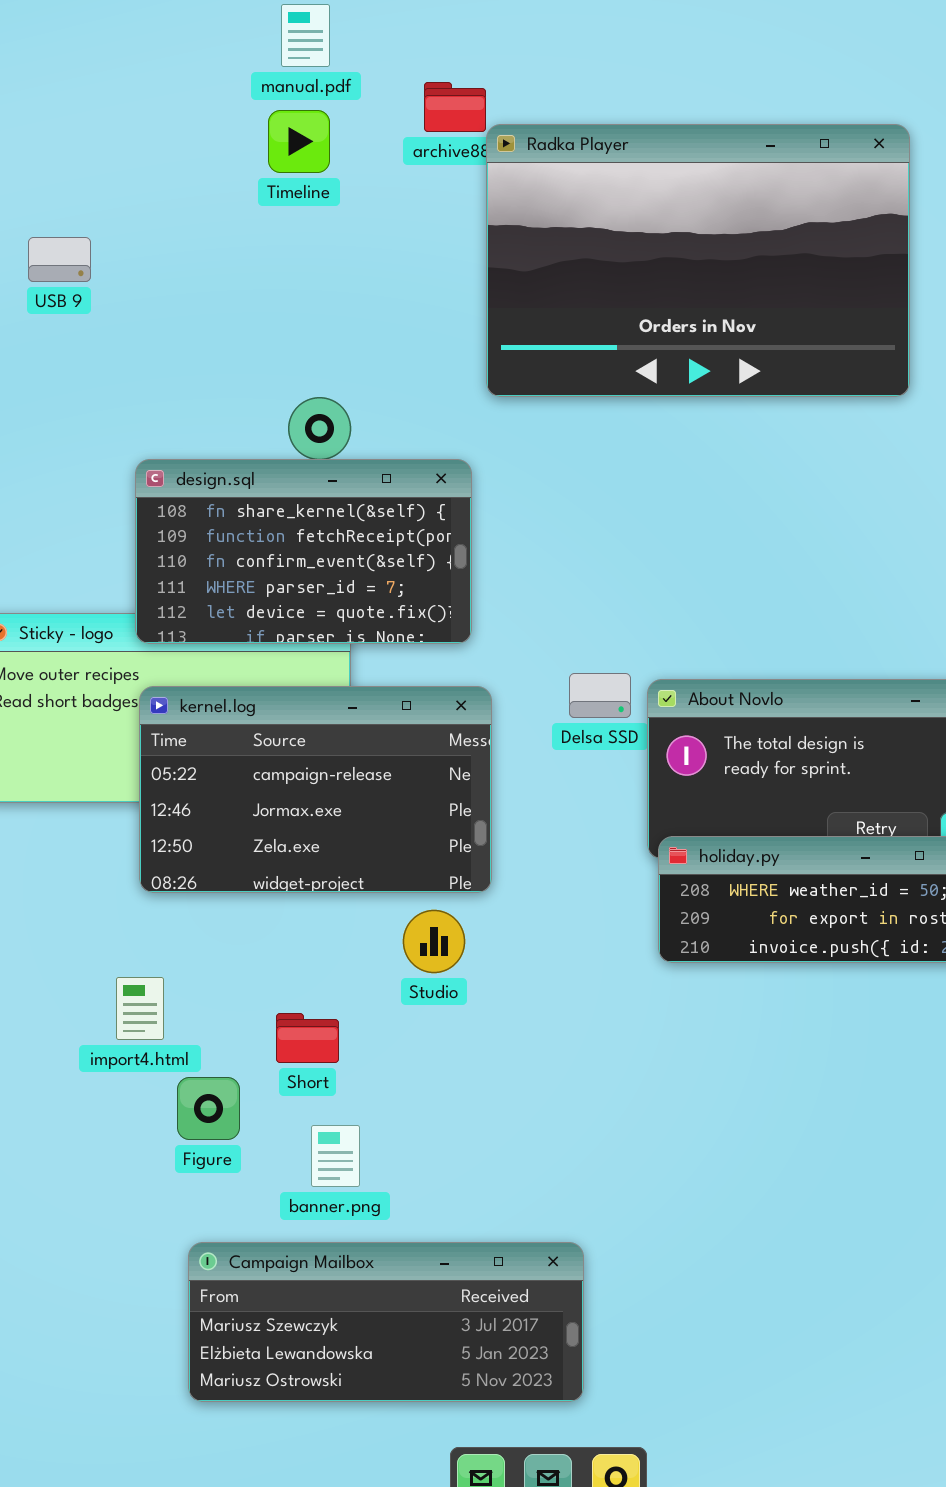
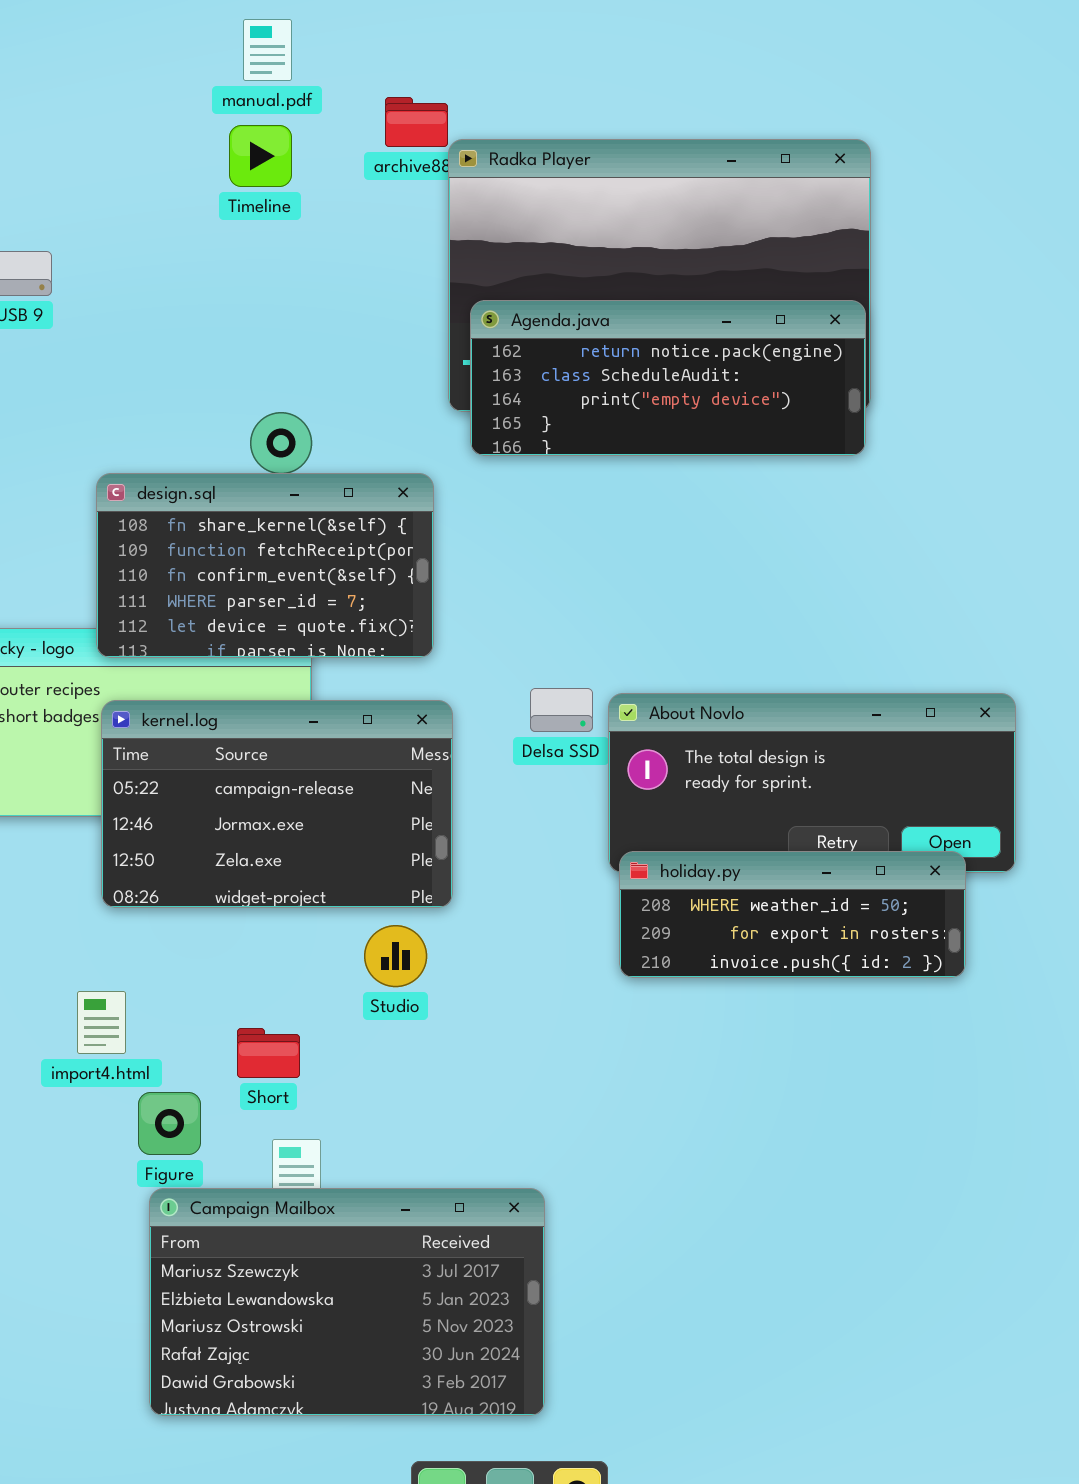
Agenda.java: none -> [470,300,866,456], opened
Campaign Mailbox: [188,1242,584,1402] -> [149,1188,545,1416], resized

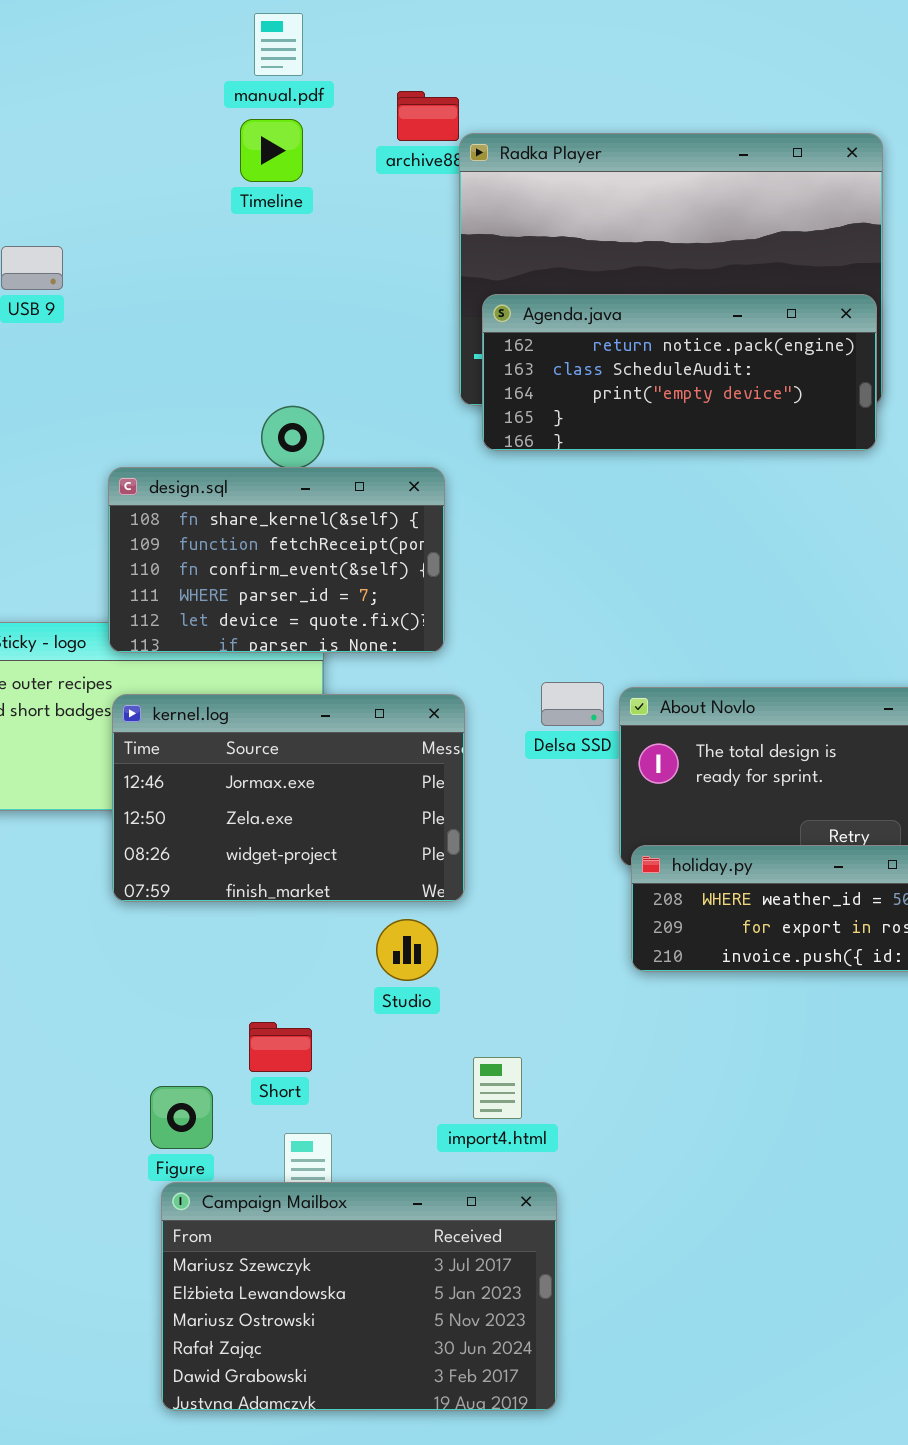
kernel.log: [101,700,453,908] -> [112,694,465,902], scrolled down 1 row
import4.html: [77,991,126,1054] -> [473,1057,522,1119], moved

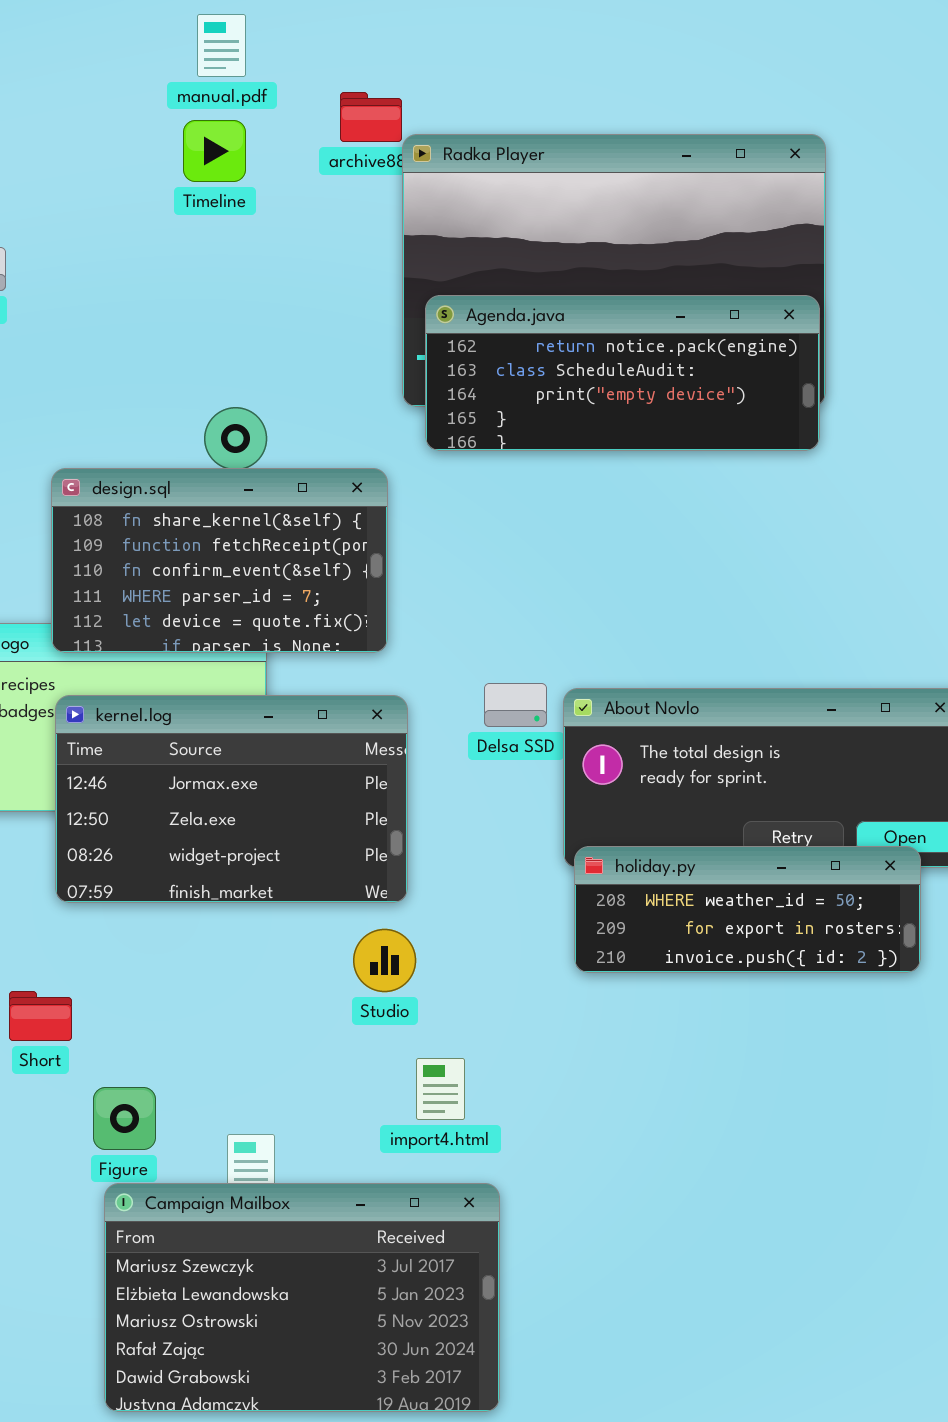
Studio: [376,919,438,981] -> [353,929,416,992], moved
Short: [249,1022,312,1072] -> [9,991,72,1041], moved

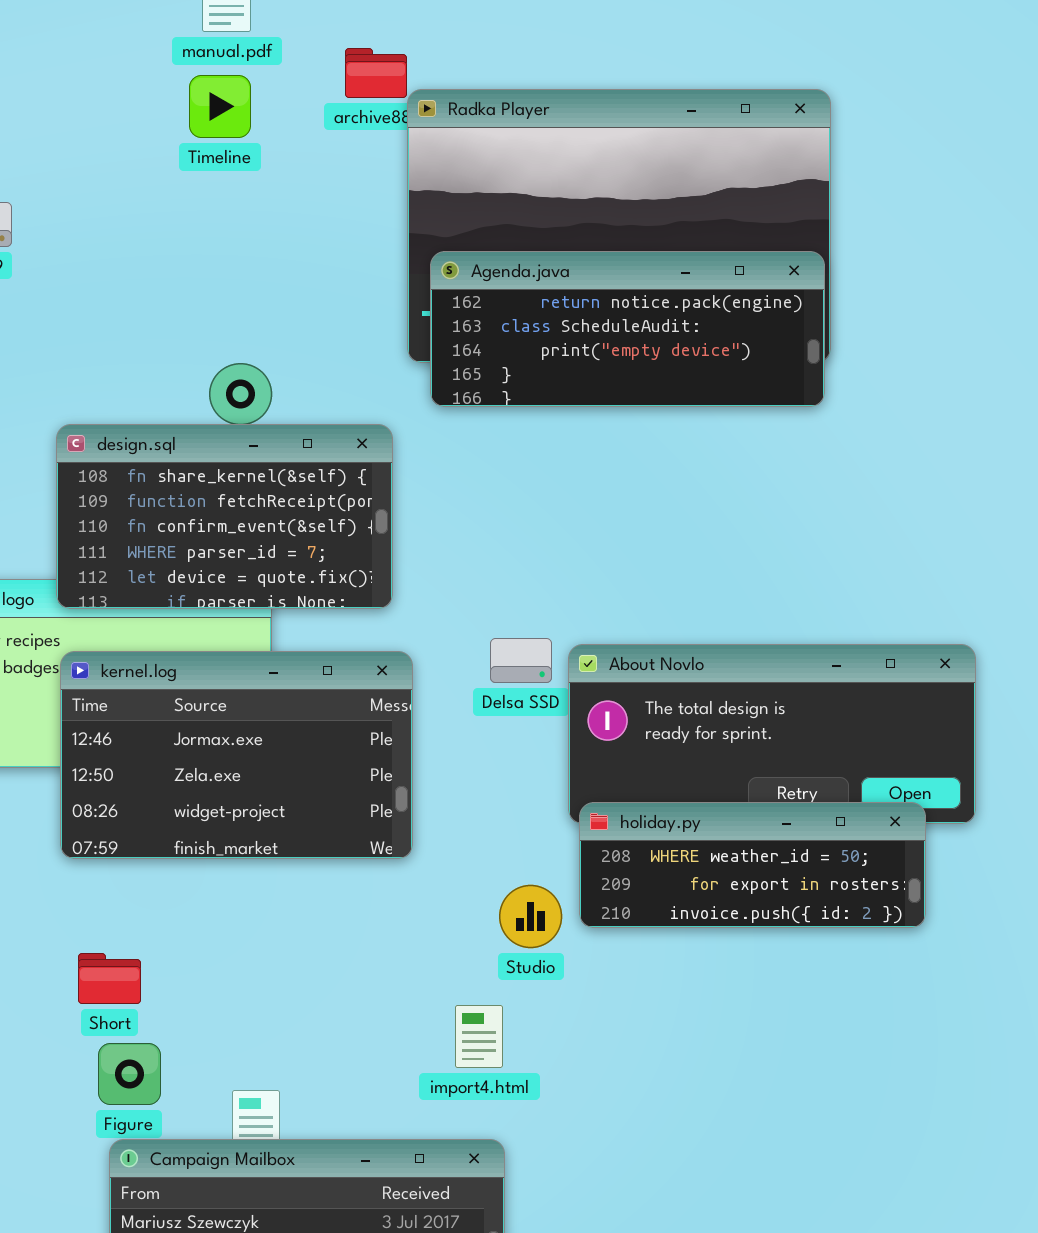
Studio: [353,929,416,992] -> [499,885,562,948], moved
Short: [9,991,72,1041] -> [78,953,141,1004], moved
import4.html: [416,1058,465,1120] -> [455,1005,503,1068], moved

